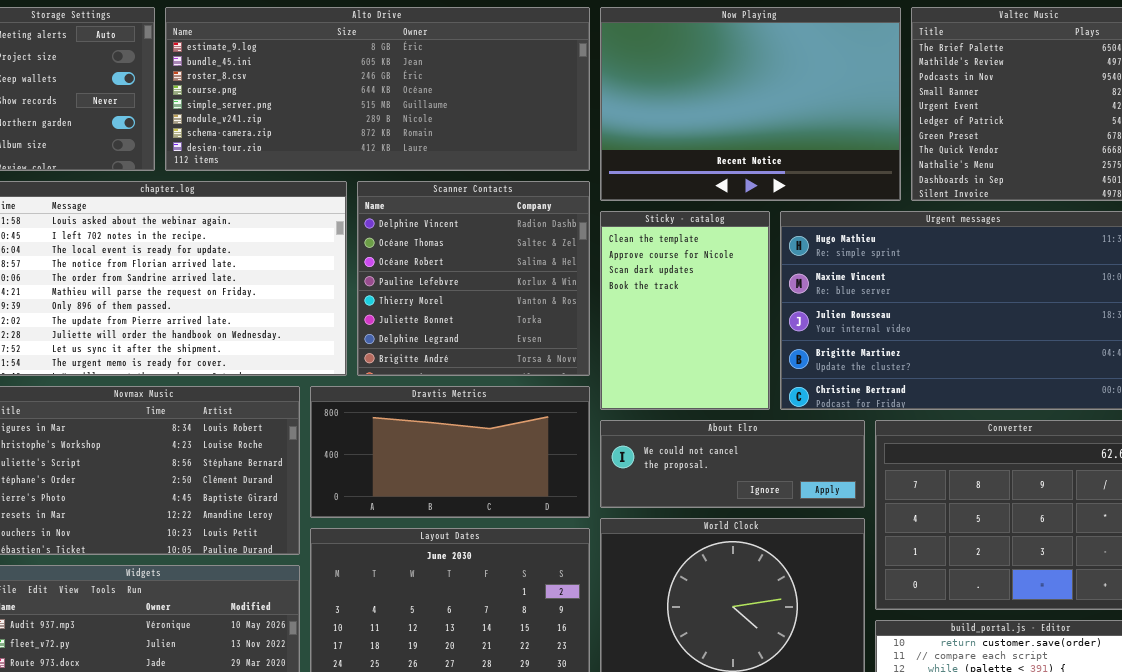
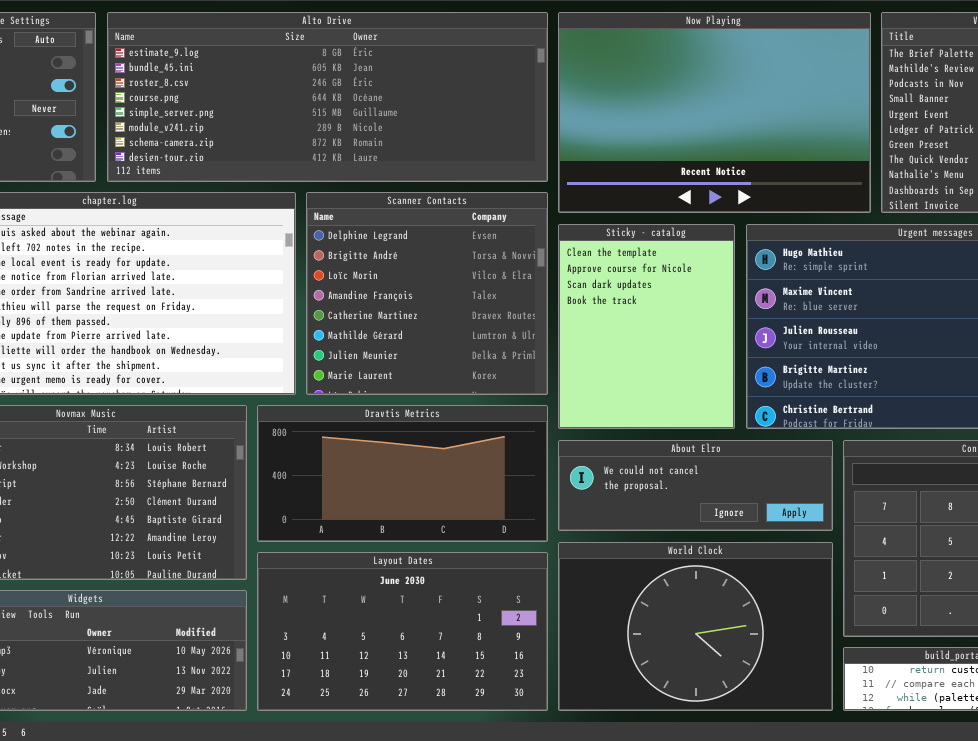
Scanner Contacts: [357,181,590,376] -> [306,192,548,395], scrolled down 6 rows

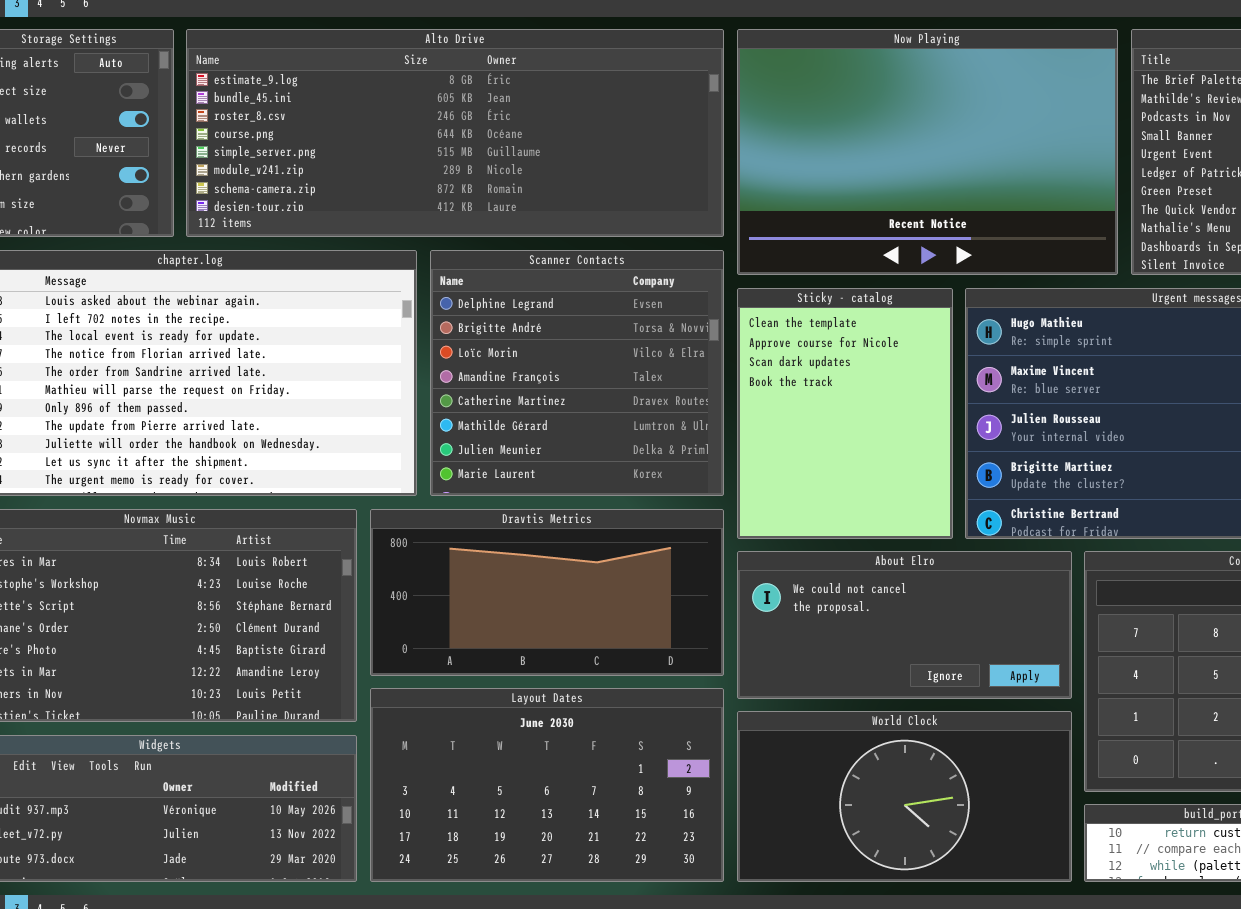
About Elro: [558,440,833,531] -> [737,551,1072,699], resized
World Clock: [558,542,833,711] -> [737,711,1072,882], resized

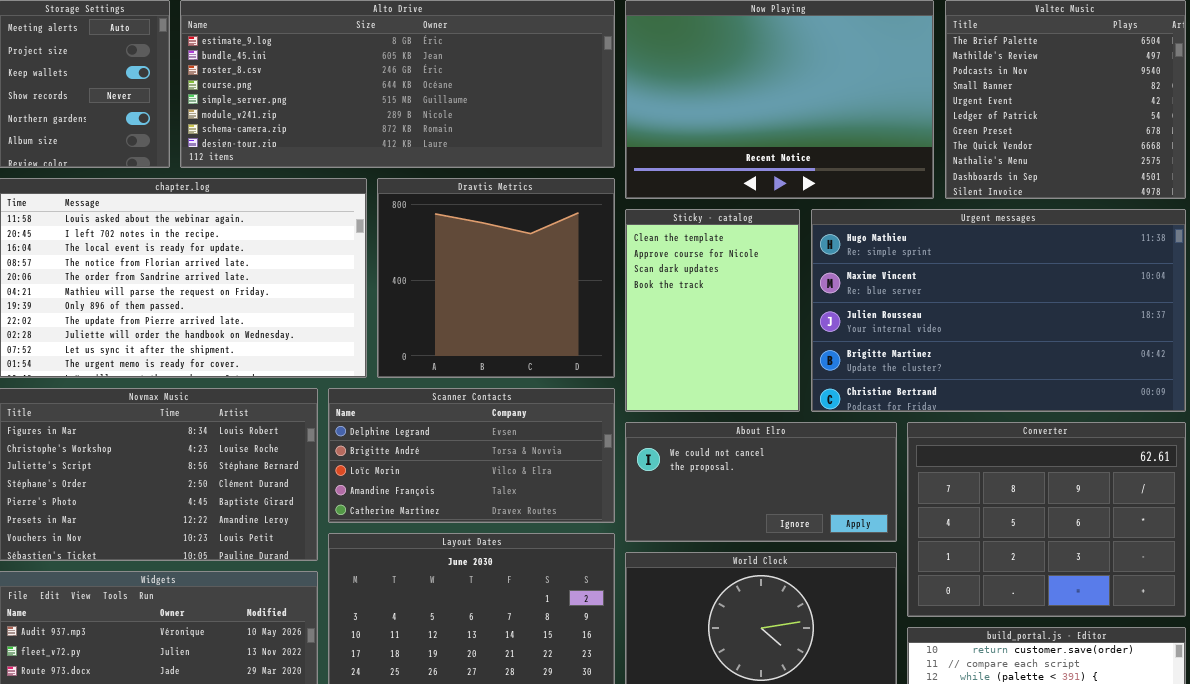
Scanner Contacts: [430,250,724,496] -> [328,388,615,523], moved, resized
Dravtis Metrics: [370,509,724,676] -> [377,178,615,378], moved, resized

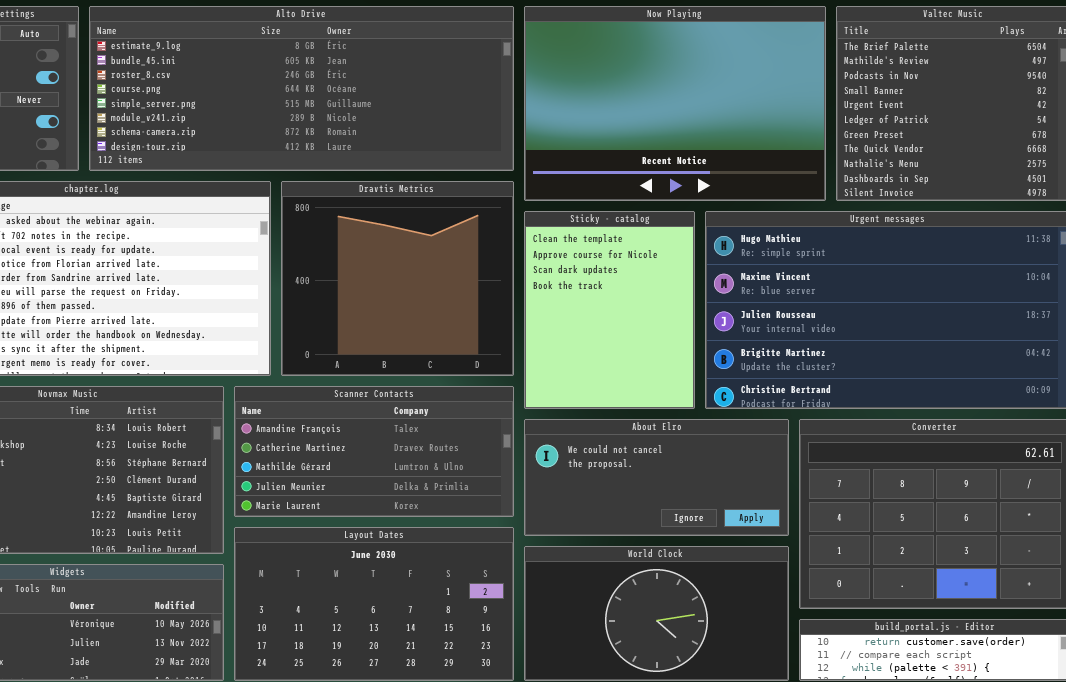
Scanner Contacts: [328,388,615,523] -> [234,386,514,517], scrolled down 3 rows

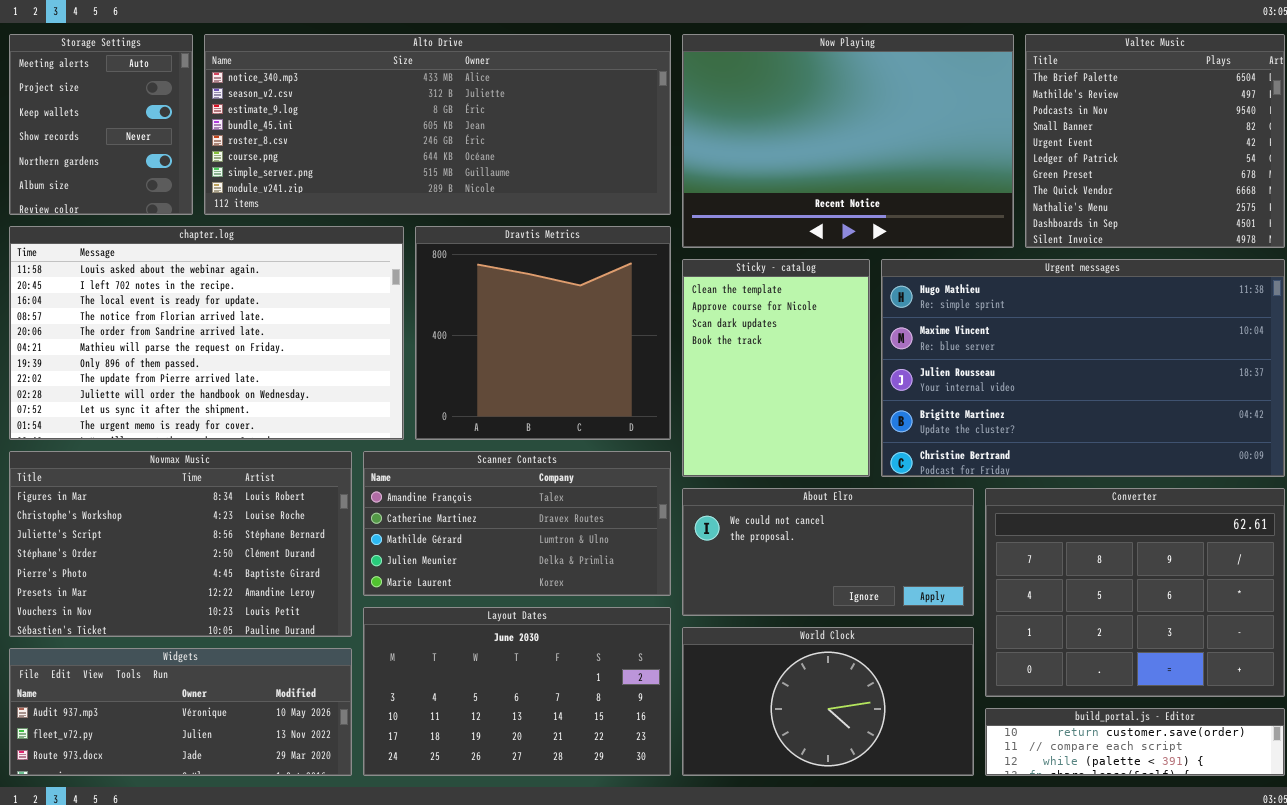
Alto Drive: [89,6,514,171] -> [204,34,671,215], scrolled up 2 rows

